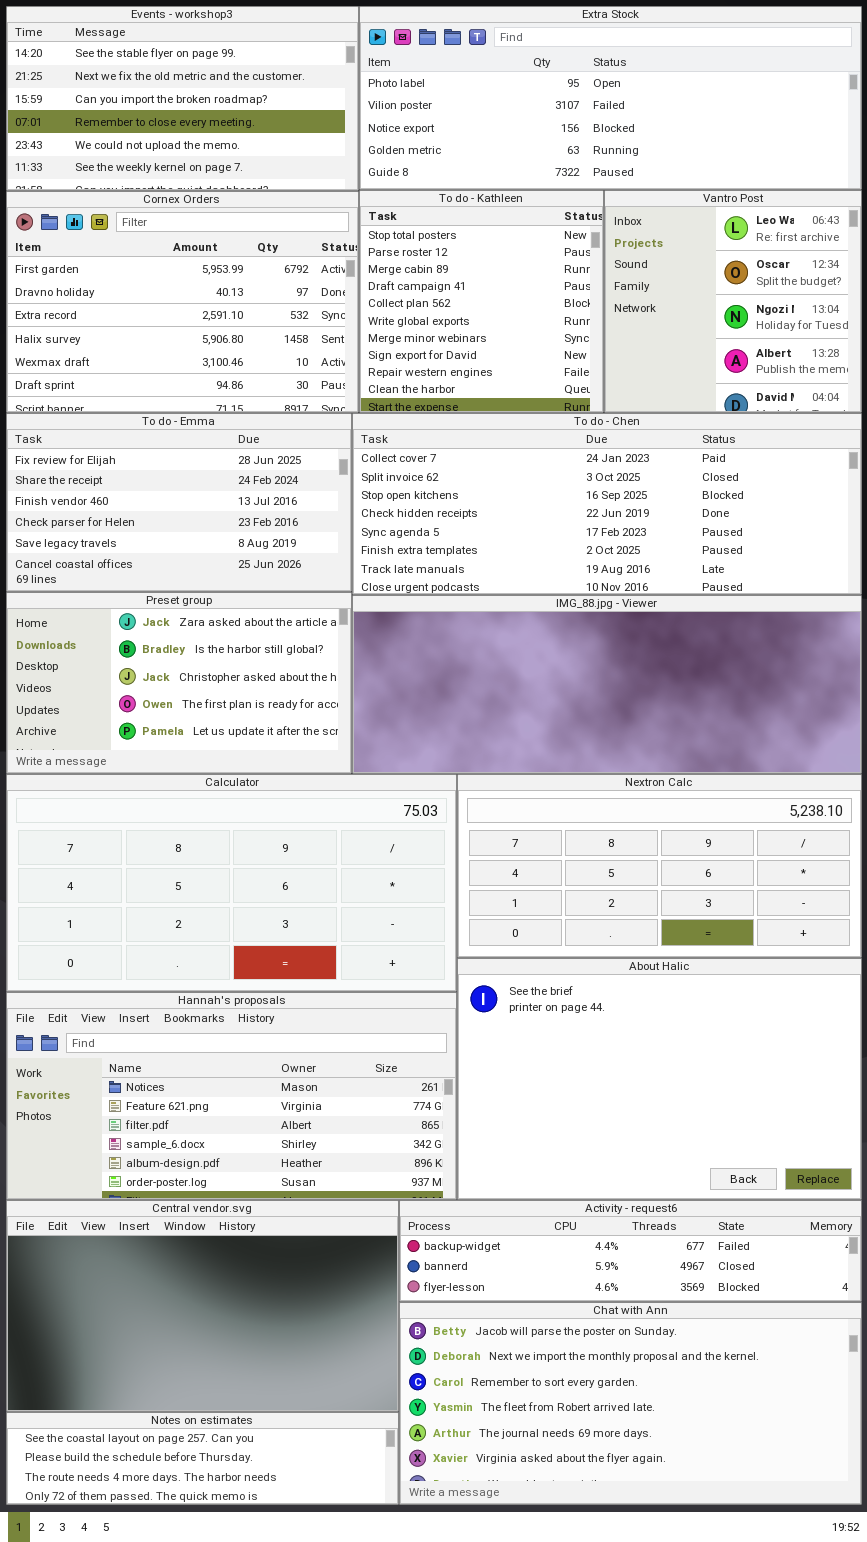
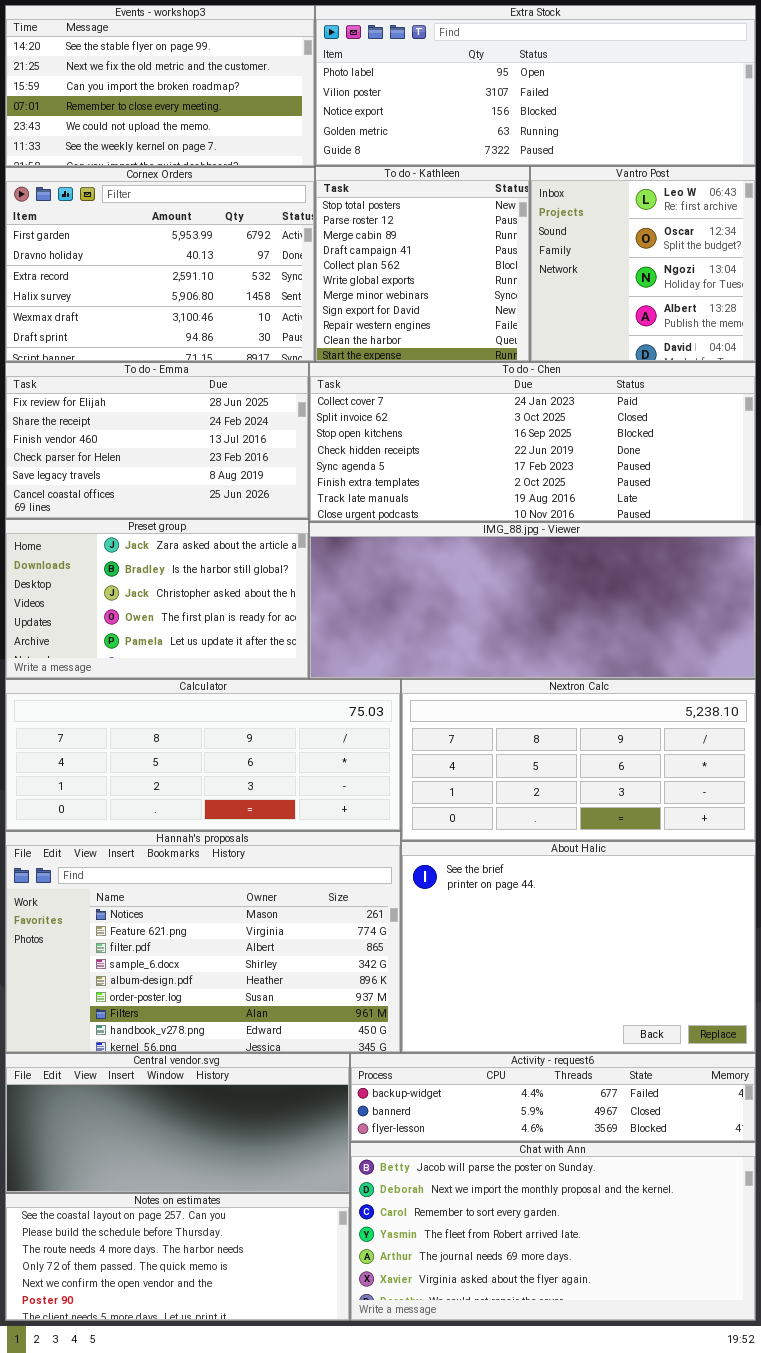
Calculator: [6,774,457,992] -> [5,679,401,831], resized
Hannah's proposals: [6,992,457,1200] -> [5,831,401,1053], resized
Central vendor.svg: [6,1200,399,1412] -> [5,1053,350,1193], resized
Notes on estimates: [6,1412,399,1505] -> [5,1193,350,1321], resized

